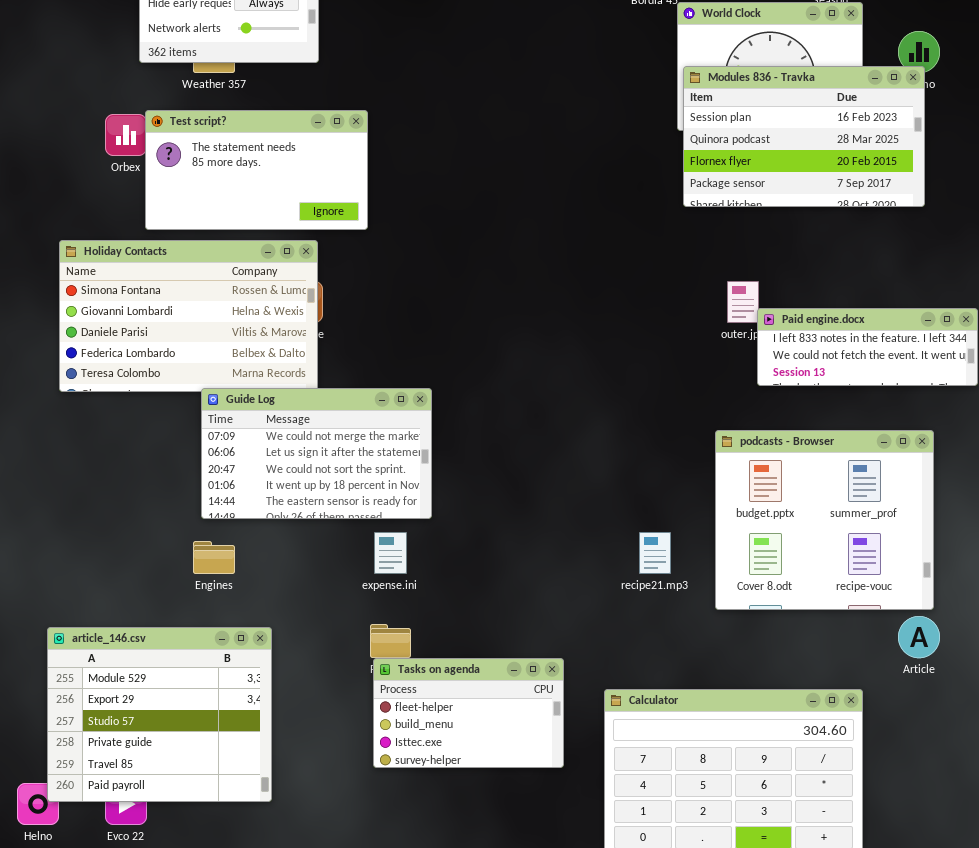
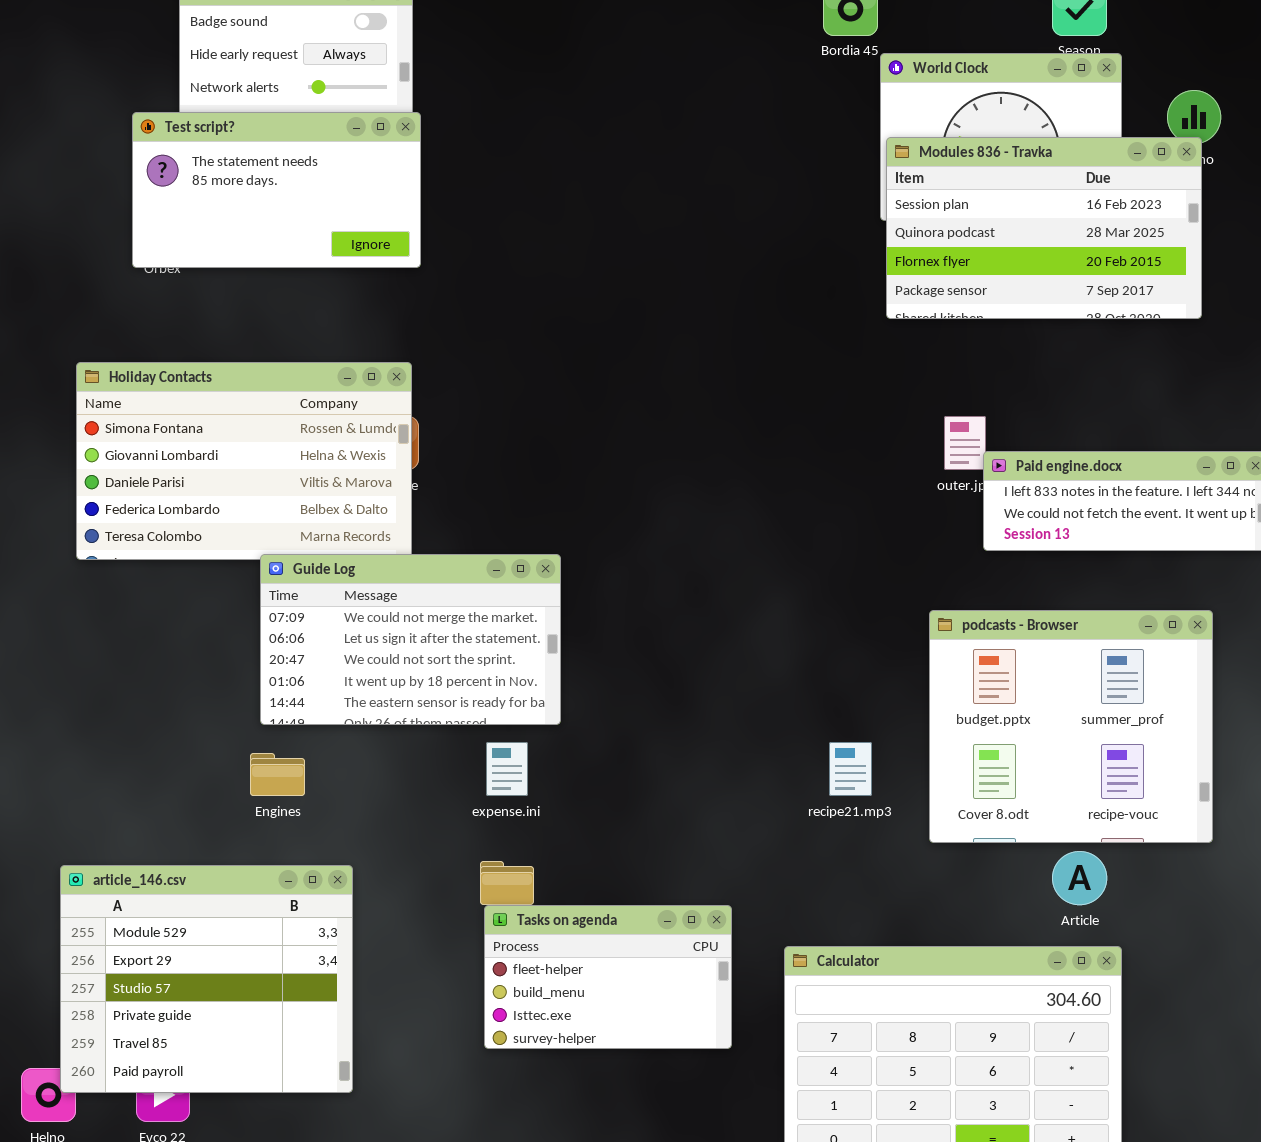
Test script?: [145,110,368,230] -> [132,112,421,268], moved
Article: [898,616,940,658] -> [1052,851,1107,905], moved

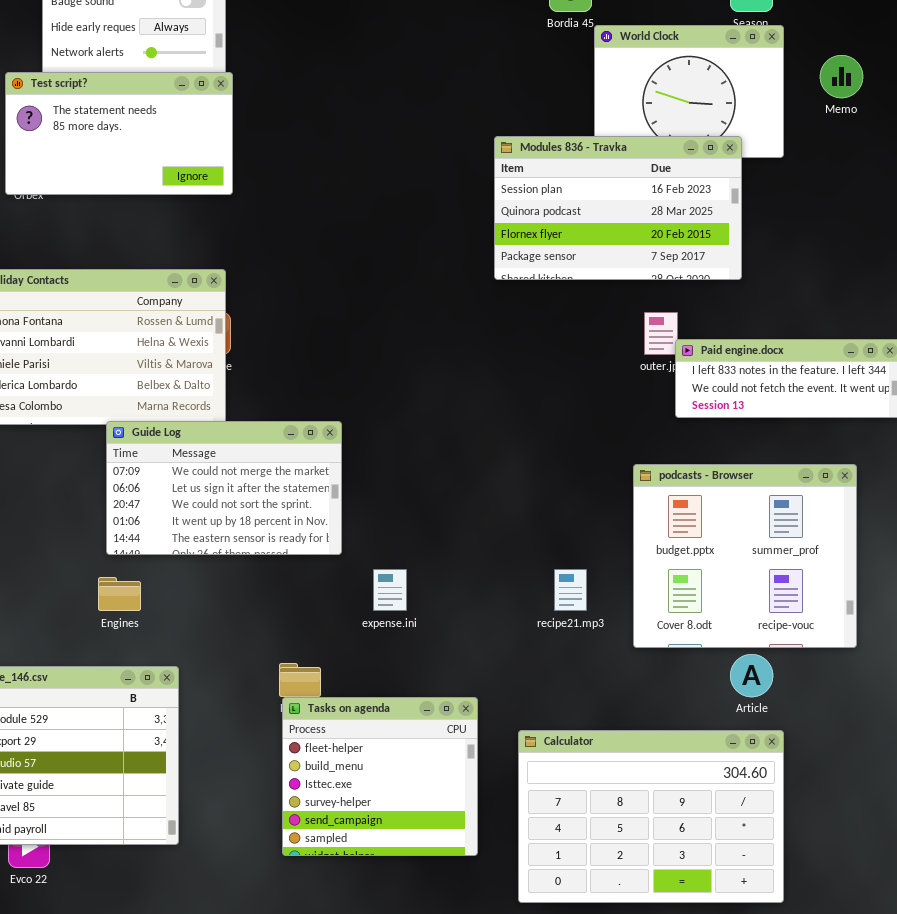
Modules 836 - Travka: [886,137,1202,319] -> [494,136,742,280], moved
expense.ini: [486,742,528,796] -> [373,569,407,611], moved
Tasks on agenda: [484,905,732,1049] -> [282,697,478,856], resized

